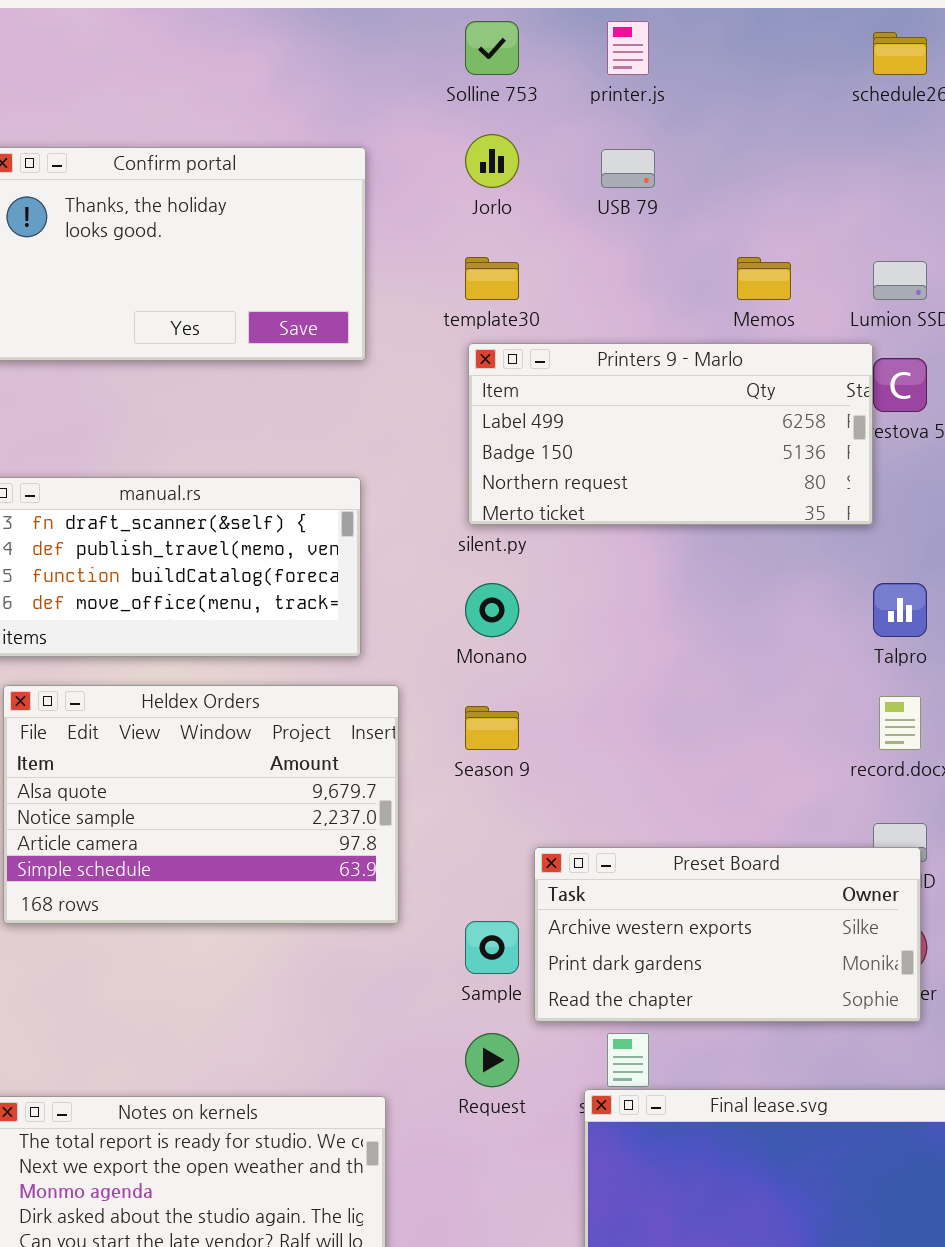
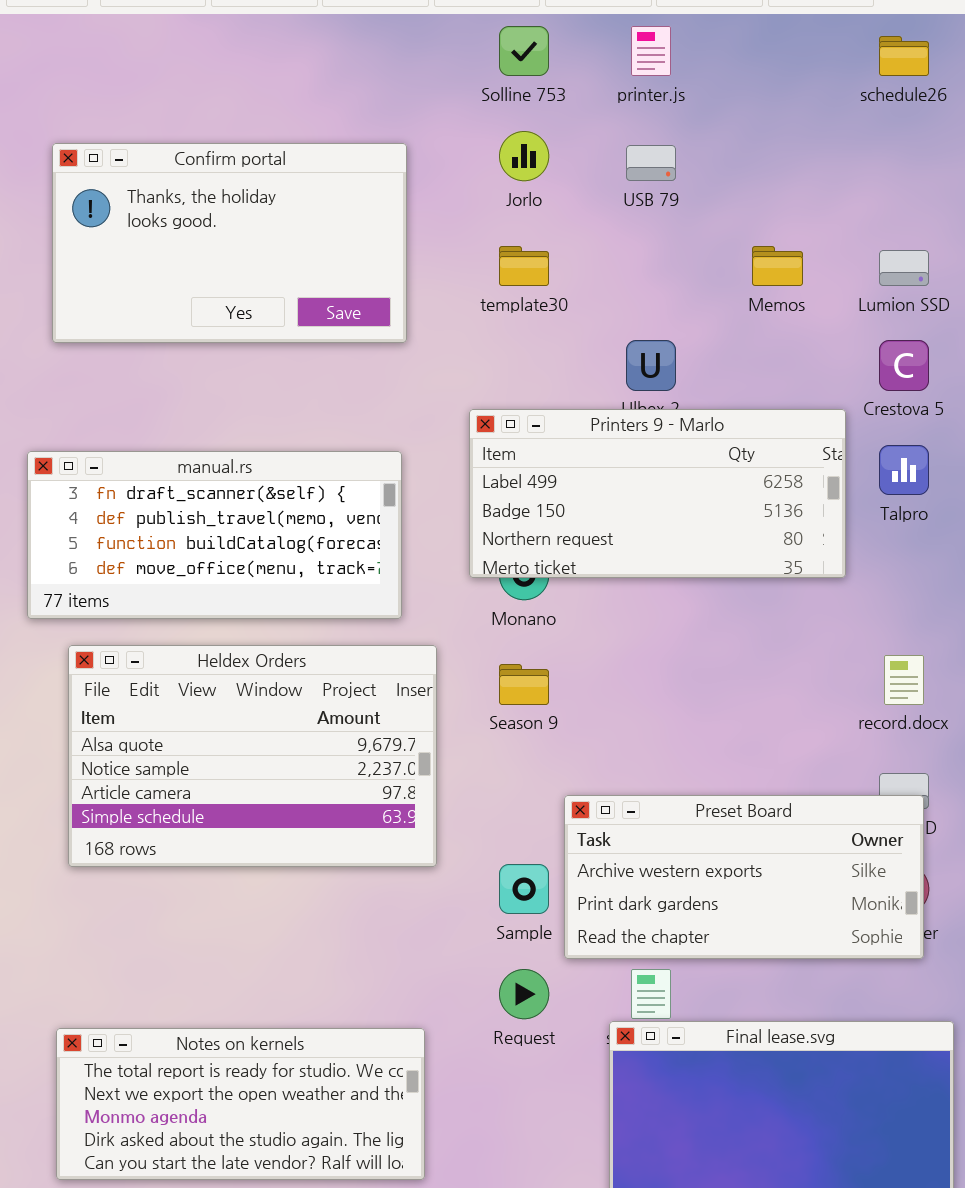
Printers 9 - Marlo: [468,343,873,525] -> [469,409,846,578], moved
Talpro: [873,583,927,637] -> [879,445,929,495], moved

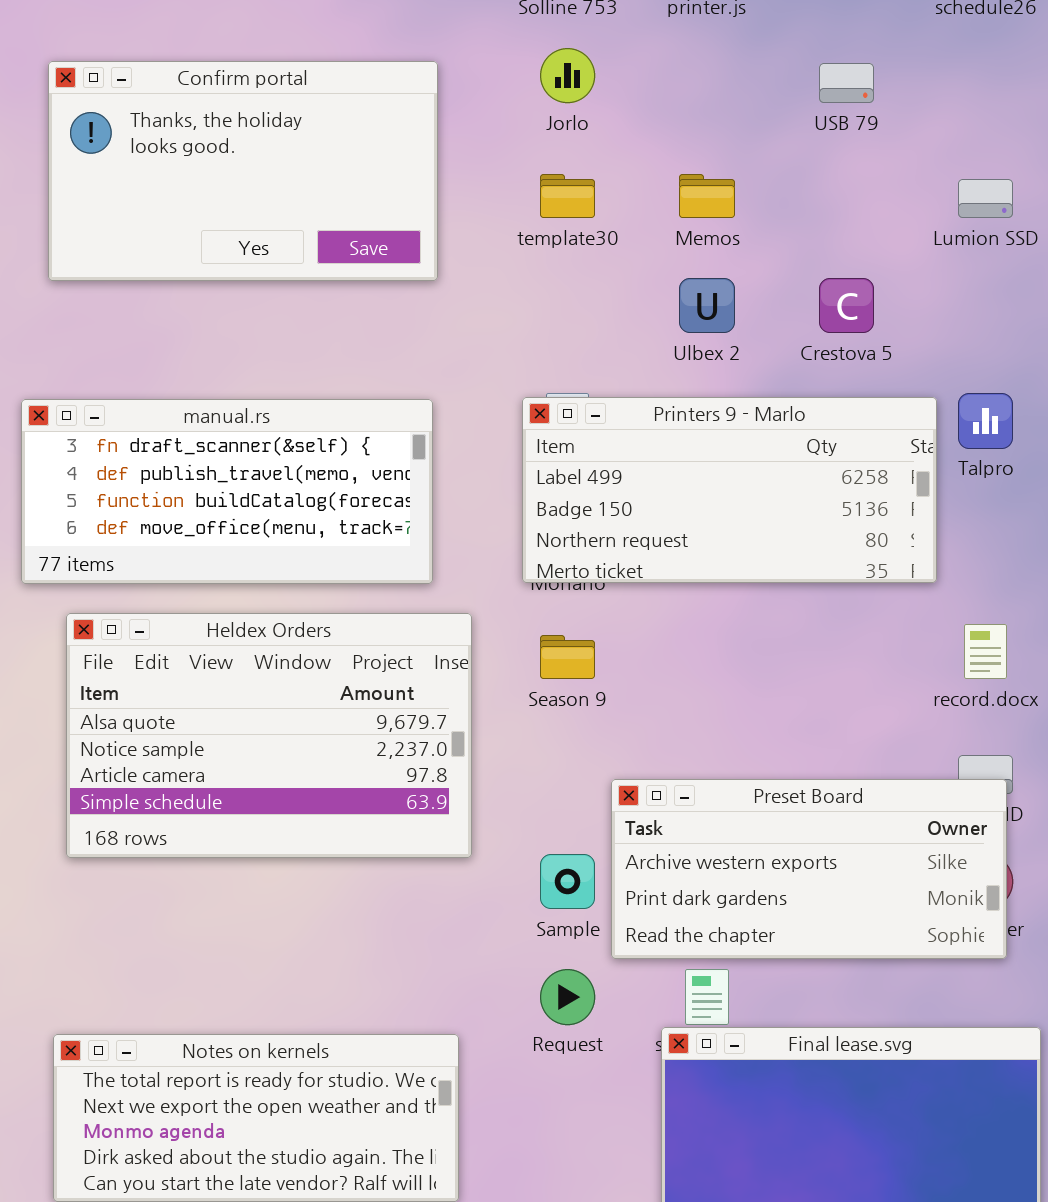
USB 79: [626,145,676,181] -> [819,63,874,103], moved
Memos: [752,246,803,286] -> [679,174,735,218], moved
Crestova 5: [879,340,929,391] -> [819,278,874,333], moved
Printers 9 - Marlo: [469,409,846,578] -> [522,397,937,583], moved

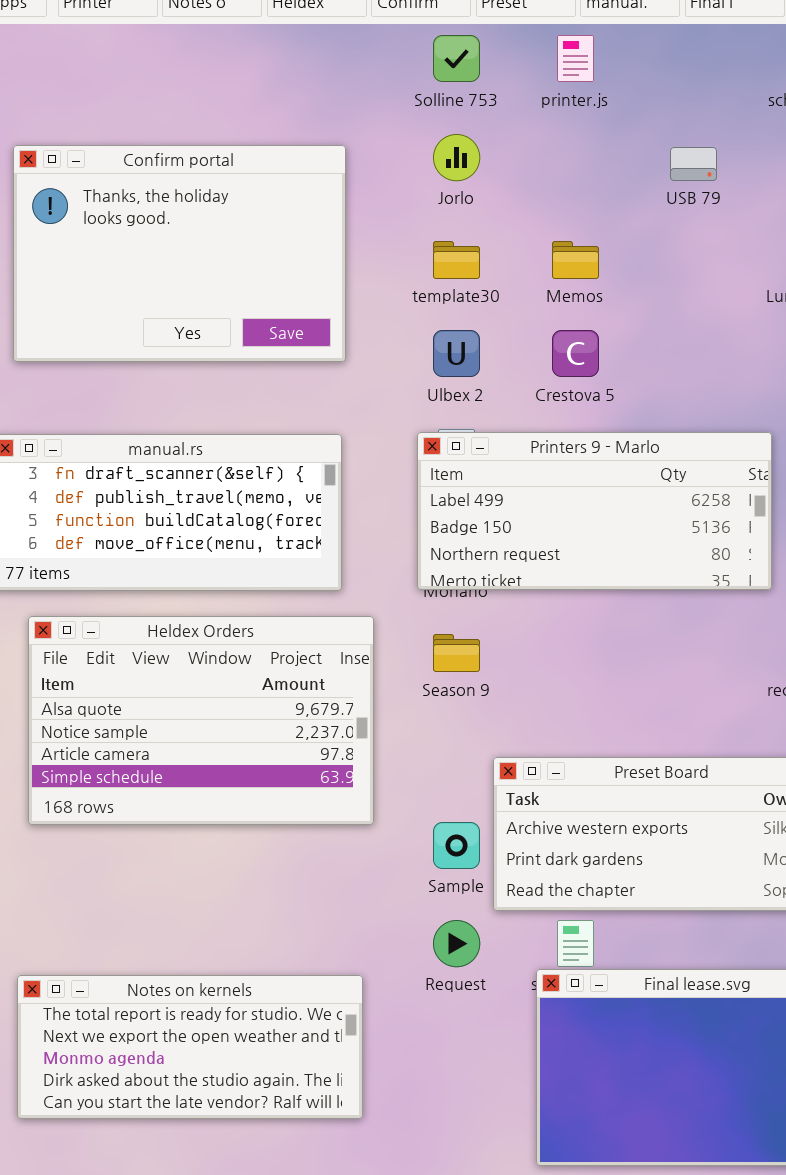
Confirm portal: [48,61,438,281] -> [13,145,346,362], resized
Ulbex 2: [679,278,735,333] -> [433,330,480,377], moved
Crestova 5: [819,278,874,333] -> [552,330,599,377], moved

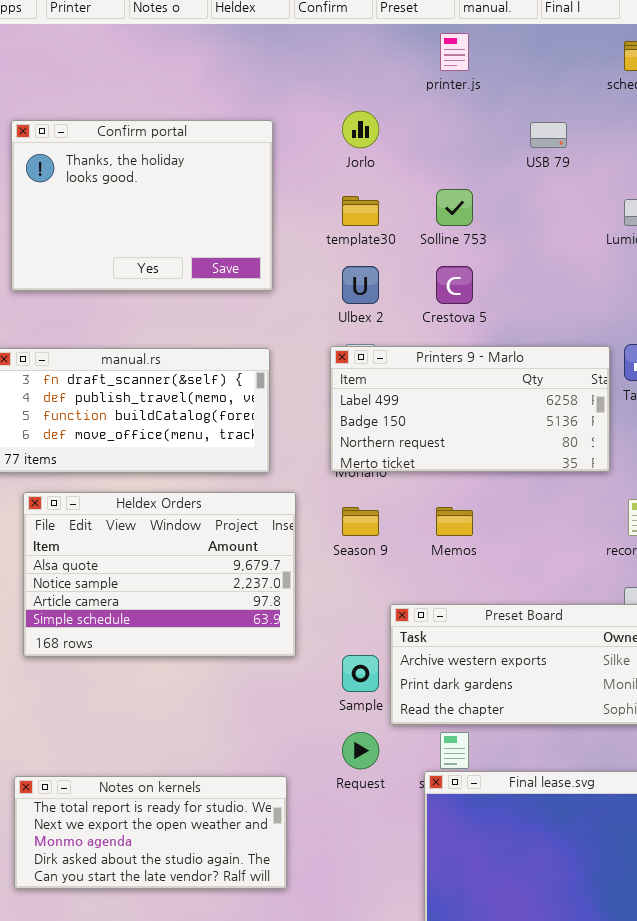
Solline 753: [433,35,480,82] -> [436,189,473,226], moved
Memos: [552,241,599,279] -> [436,507,473,536], moved

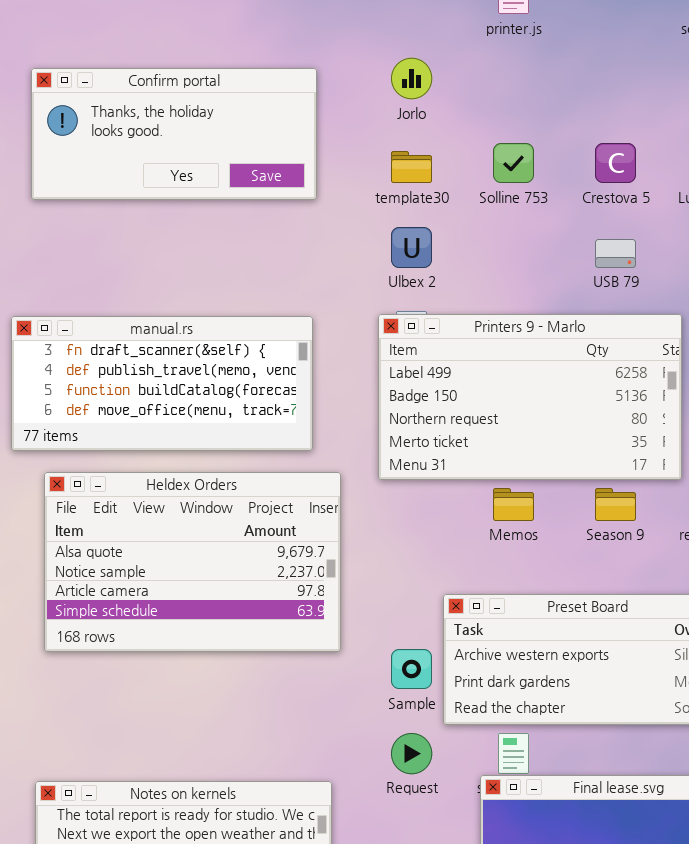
Confirm portal: [11,120,273,291] -> [31,68,317,200], resized
USB 79: [530,122,567,148] -> [595,239,636,268], moved
Crestova 5: [436,266,473,304] -> [595,143,636,183], moved
Printers 9 - Marlo: [330,346,610,472] -> [378,314,682,480], resized
Season 9: [342,507,379,536] -> [595,488,636,521], moved

